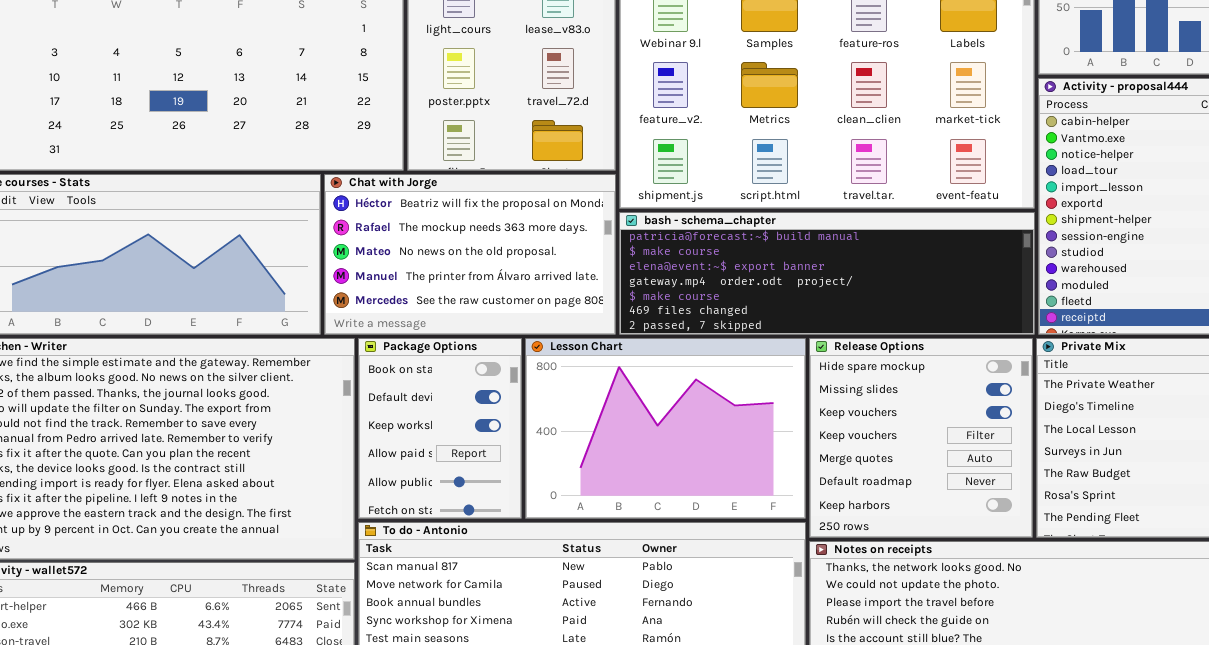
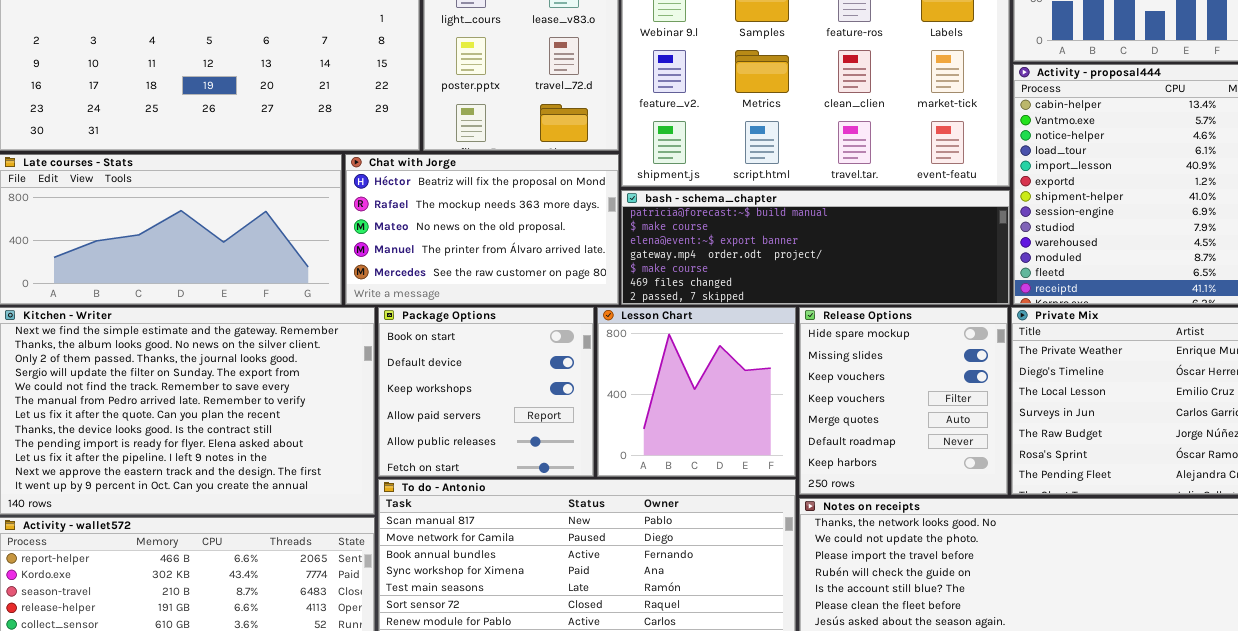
Package Options: [358,338,522,519] -> [378,307,594,477], resized
Lesson Chart: [525,338,806,519] -> [597,307,796,477], resized

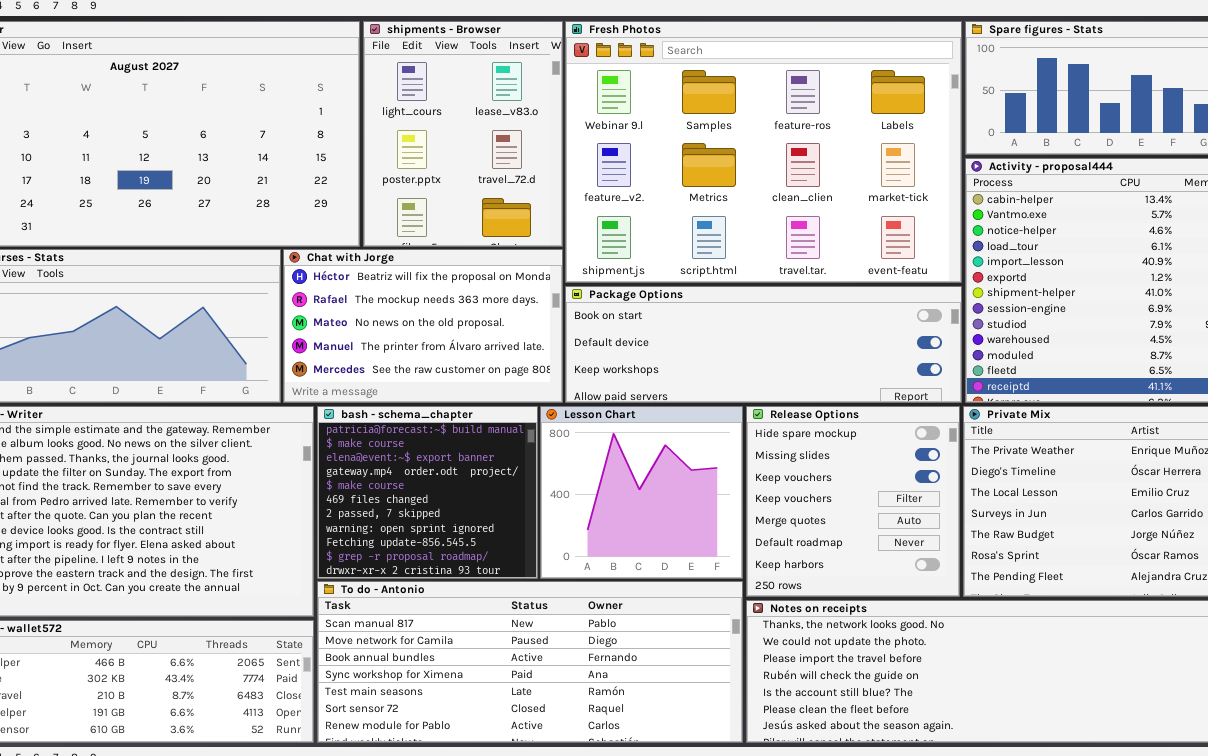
bash - schema_chapter: [621,190,1010,305] -> [317,406,538,579], moved, resized
Package Options: [378,307,594,477] -> [565,286,962,403], moved, resized

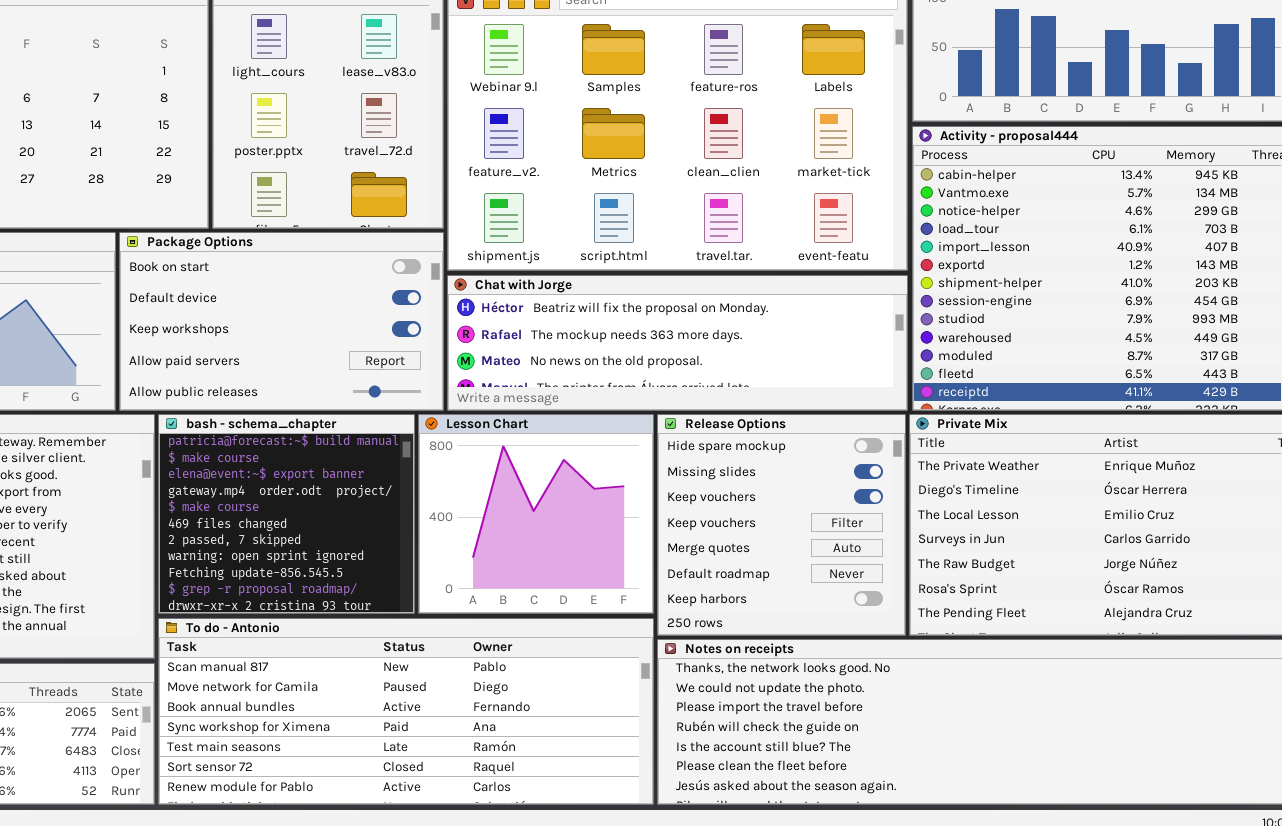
Chat with Jorge: [283,249,563,403] -> [447,275,908,411], moved, resized
Package Options: [565,286,962,403] -> [119,232,444,411], moved, resized

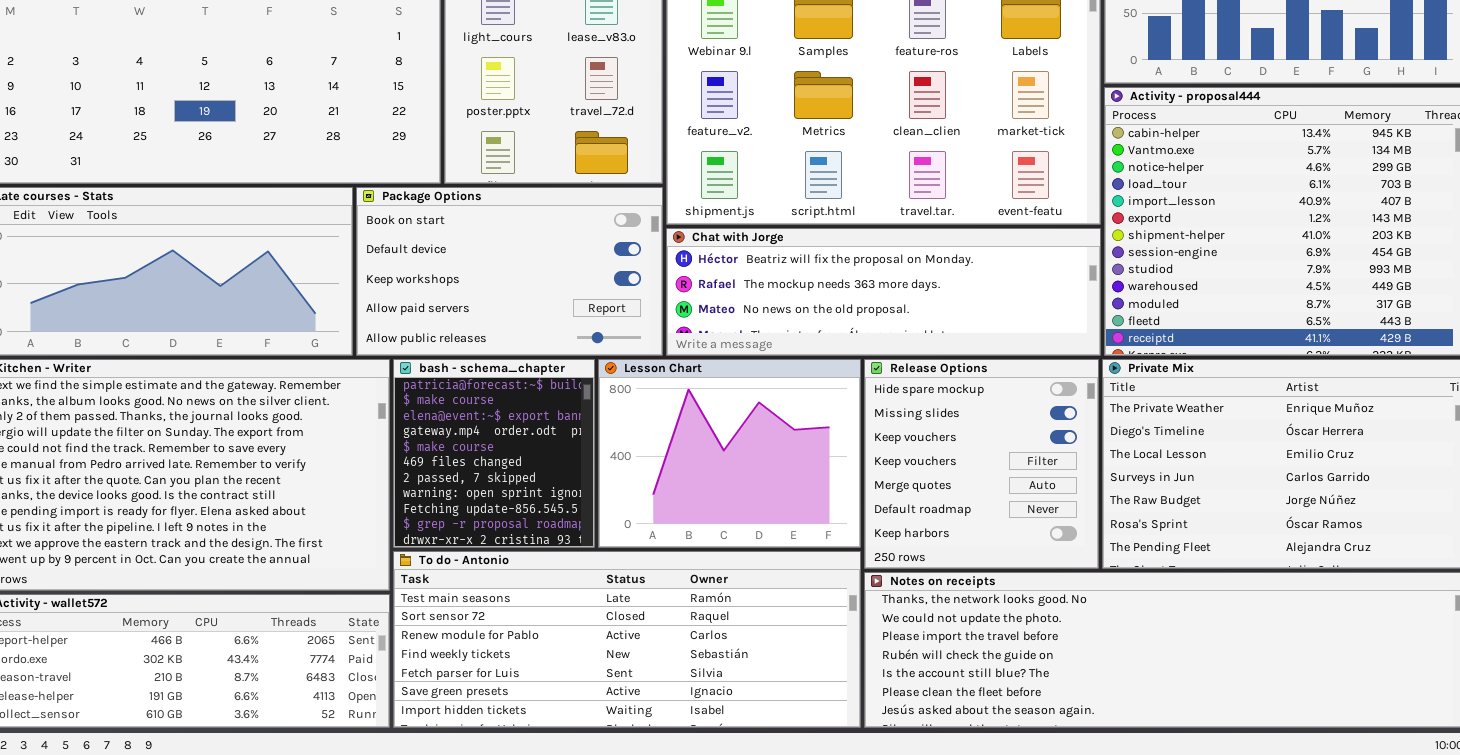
bash - schema_chapter: [158,414,415,614] -> [393,359,595,548], resized
Lesson Chart: [418,414,654,614] -> [598,359,861,548], resized
To do - Antonio: [158,618,654,805] -> [393,551,861,728], scrolled down 4 rows

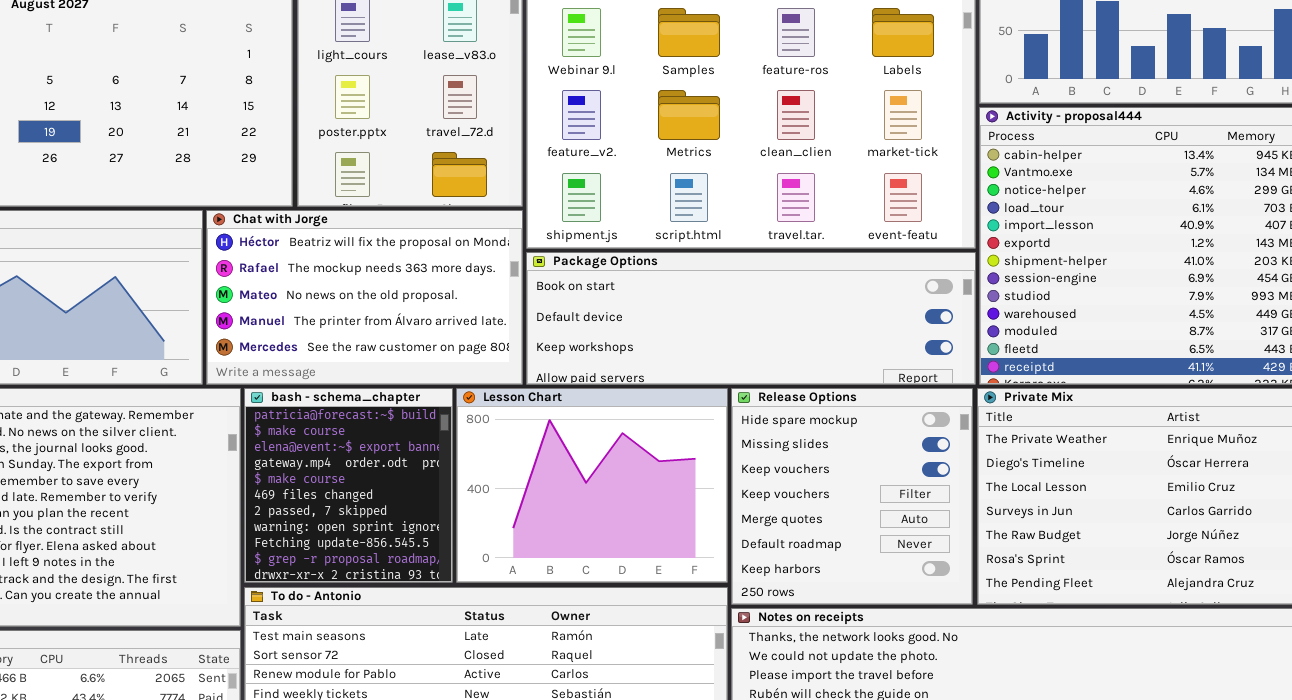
Package Options: [356,187,663,356] -> [526,252,976,385], moved, resized
Chat with Jorge: [666,228,1101,356] -> [206,210,523,385], moved, resized

